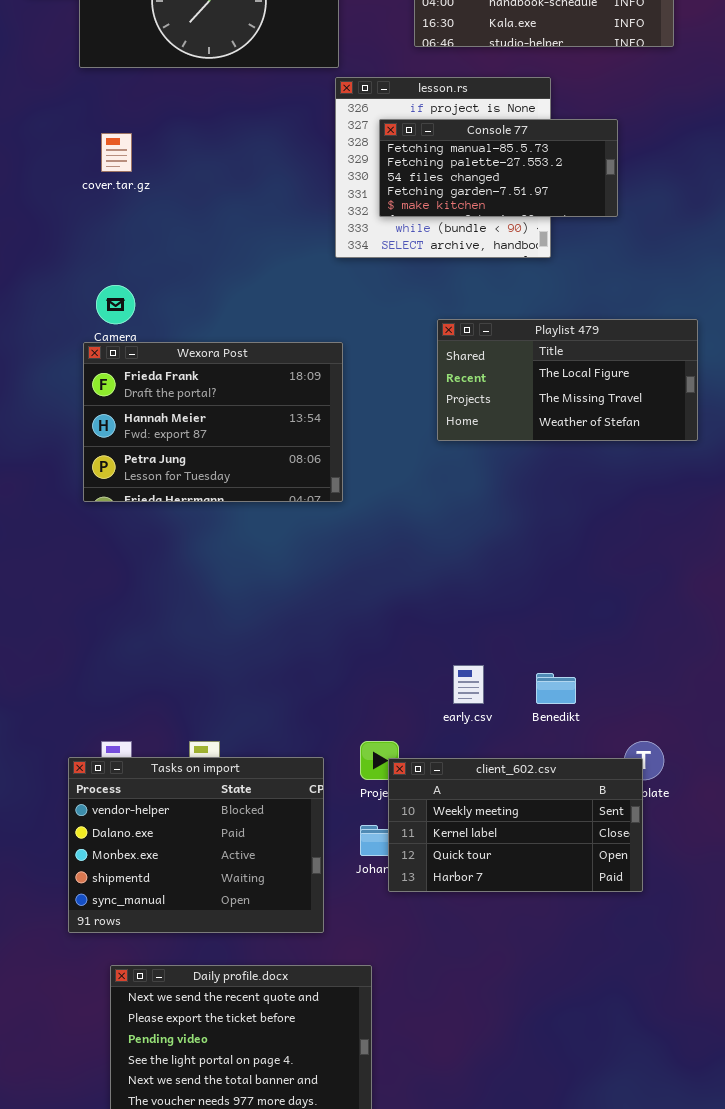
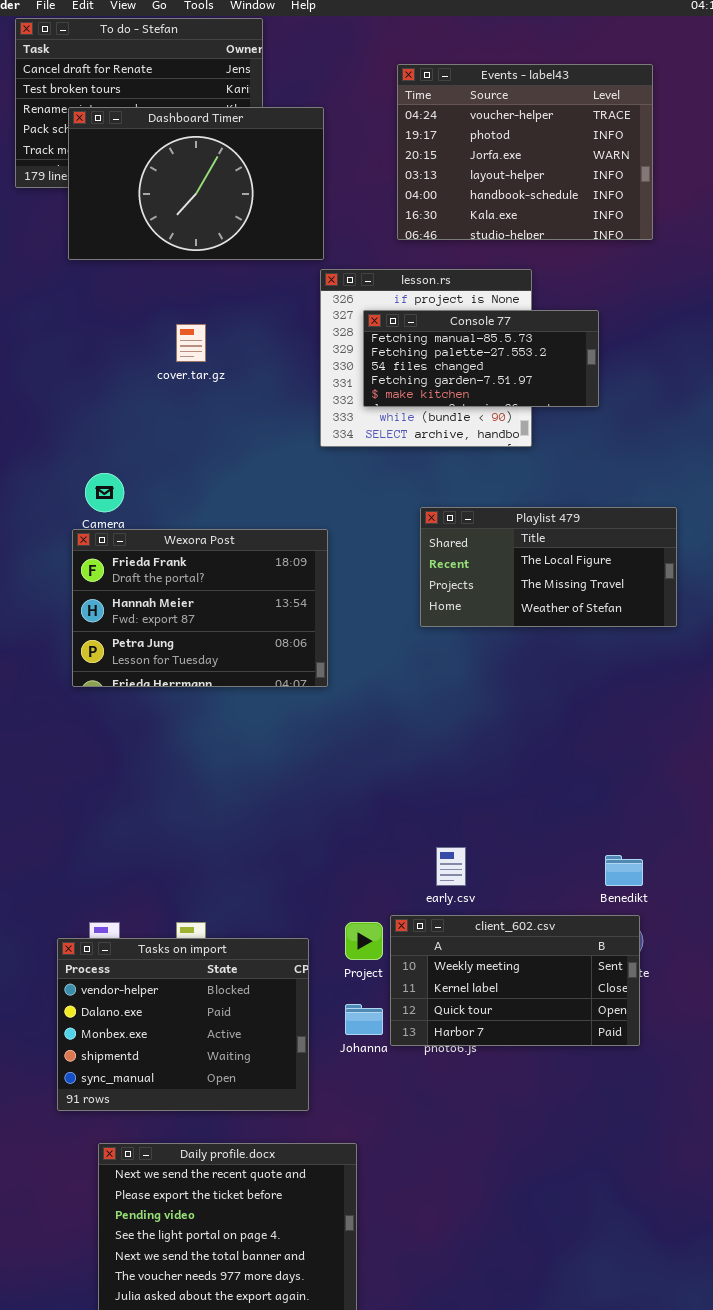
cover.tar.gz: [101,133,132,172] -> [176,324,206,362], moved
Benedikt: [536,673,576,704] -> [605,855,643,886], moved
client_602.csv: [388,758,643,892] -> [390,915,640,1046], moved

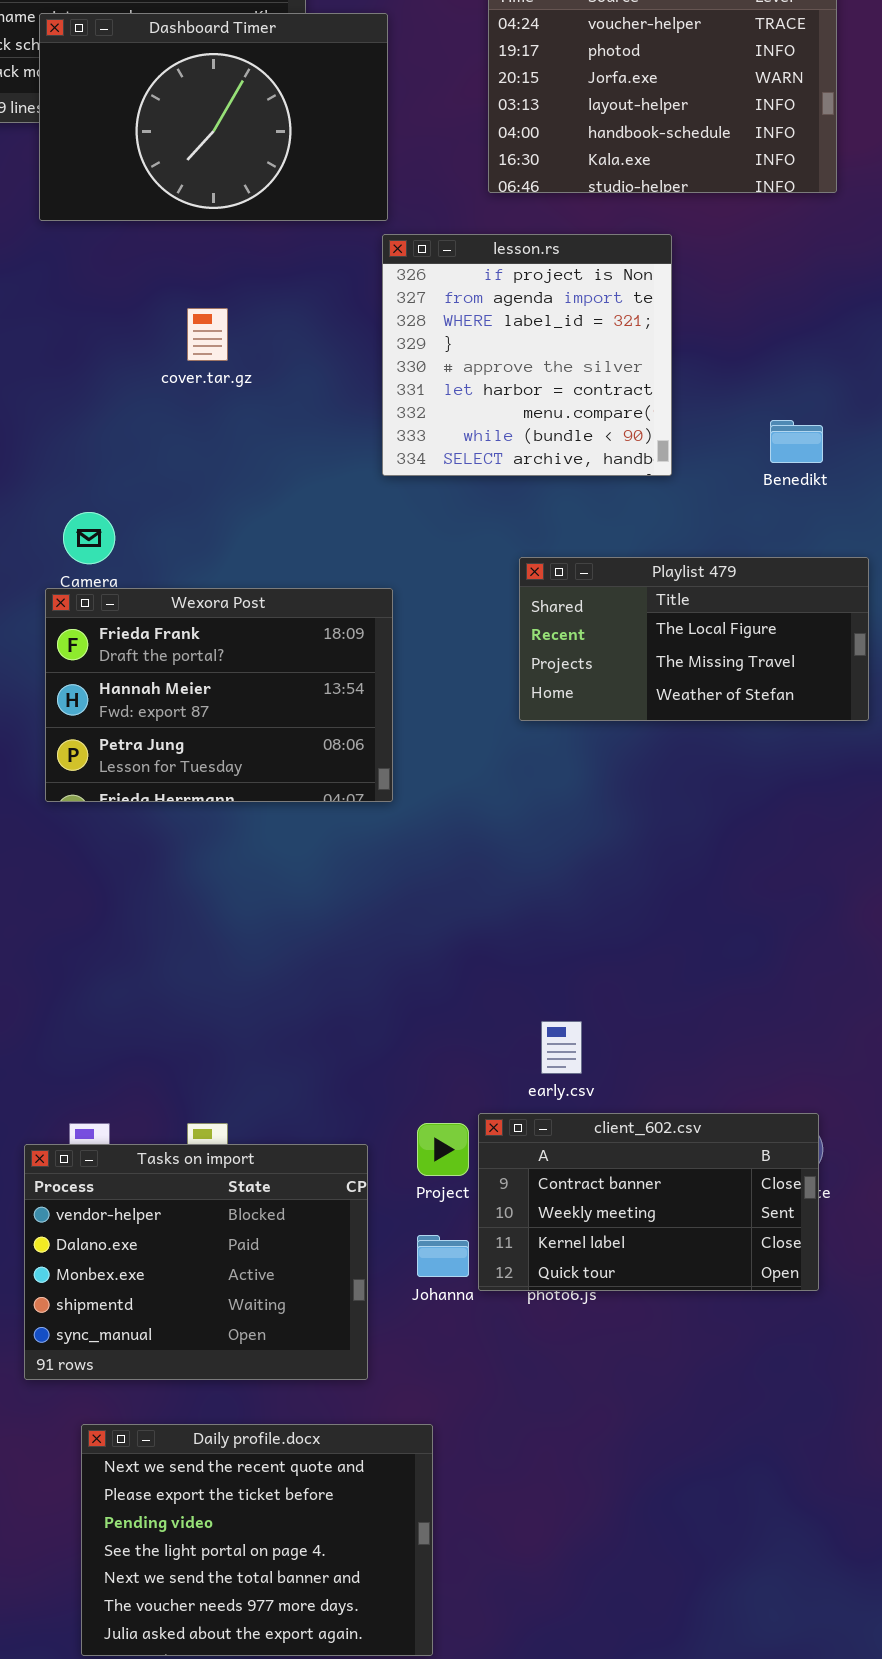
Console 77: [363,310,599,407] -> none, closed
Benedikt: [605,855,643,886] -> [770,420,823,463], moved
client_602.csv: [390,915,640,1046] -> [478,1113,819,1291], scrolled up 1 row

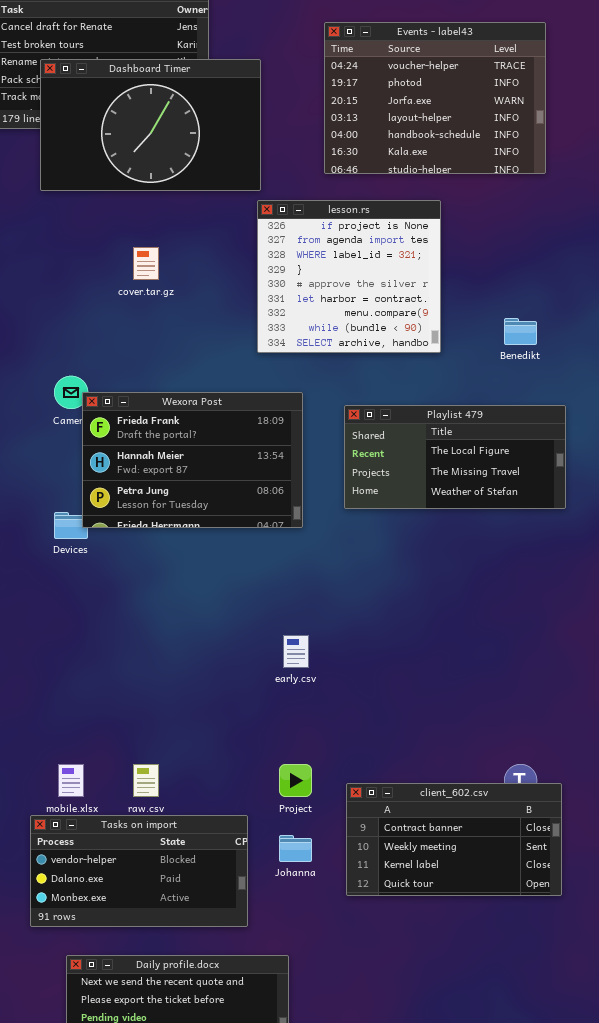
Wexora Post: [45,588,393,802] -> [82,392,303,528], moved
early.csv: [541,1021,582,1074] -> [283,635,309,668], moved
client_602.csv: [478,1113,819,1291] -> [346,783,562,896], moved
Tasks on import: [24,1144,368,1380] -> [30,815,248,927], resized

